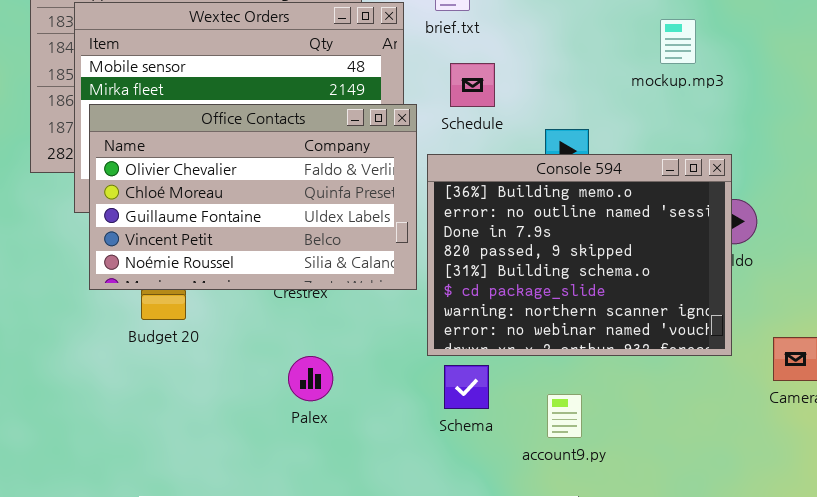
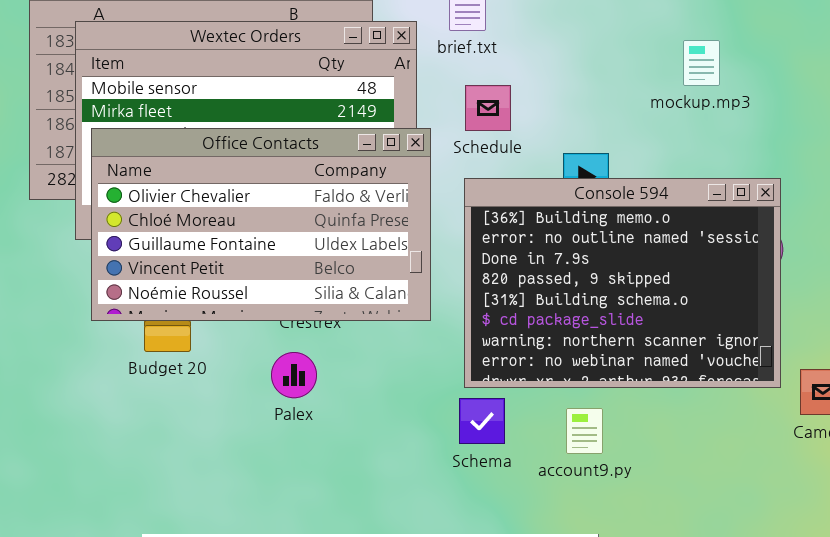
Console 594: [427,154,732,356] -> [464,178,781,388], moved
Palex: [288,356,333,401] -> [271,352,317,398], moved
account9.py: [547,394,582,438] -> [566,408,603,454], moved

